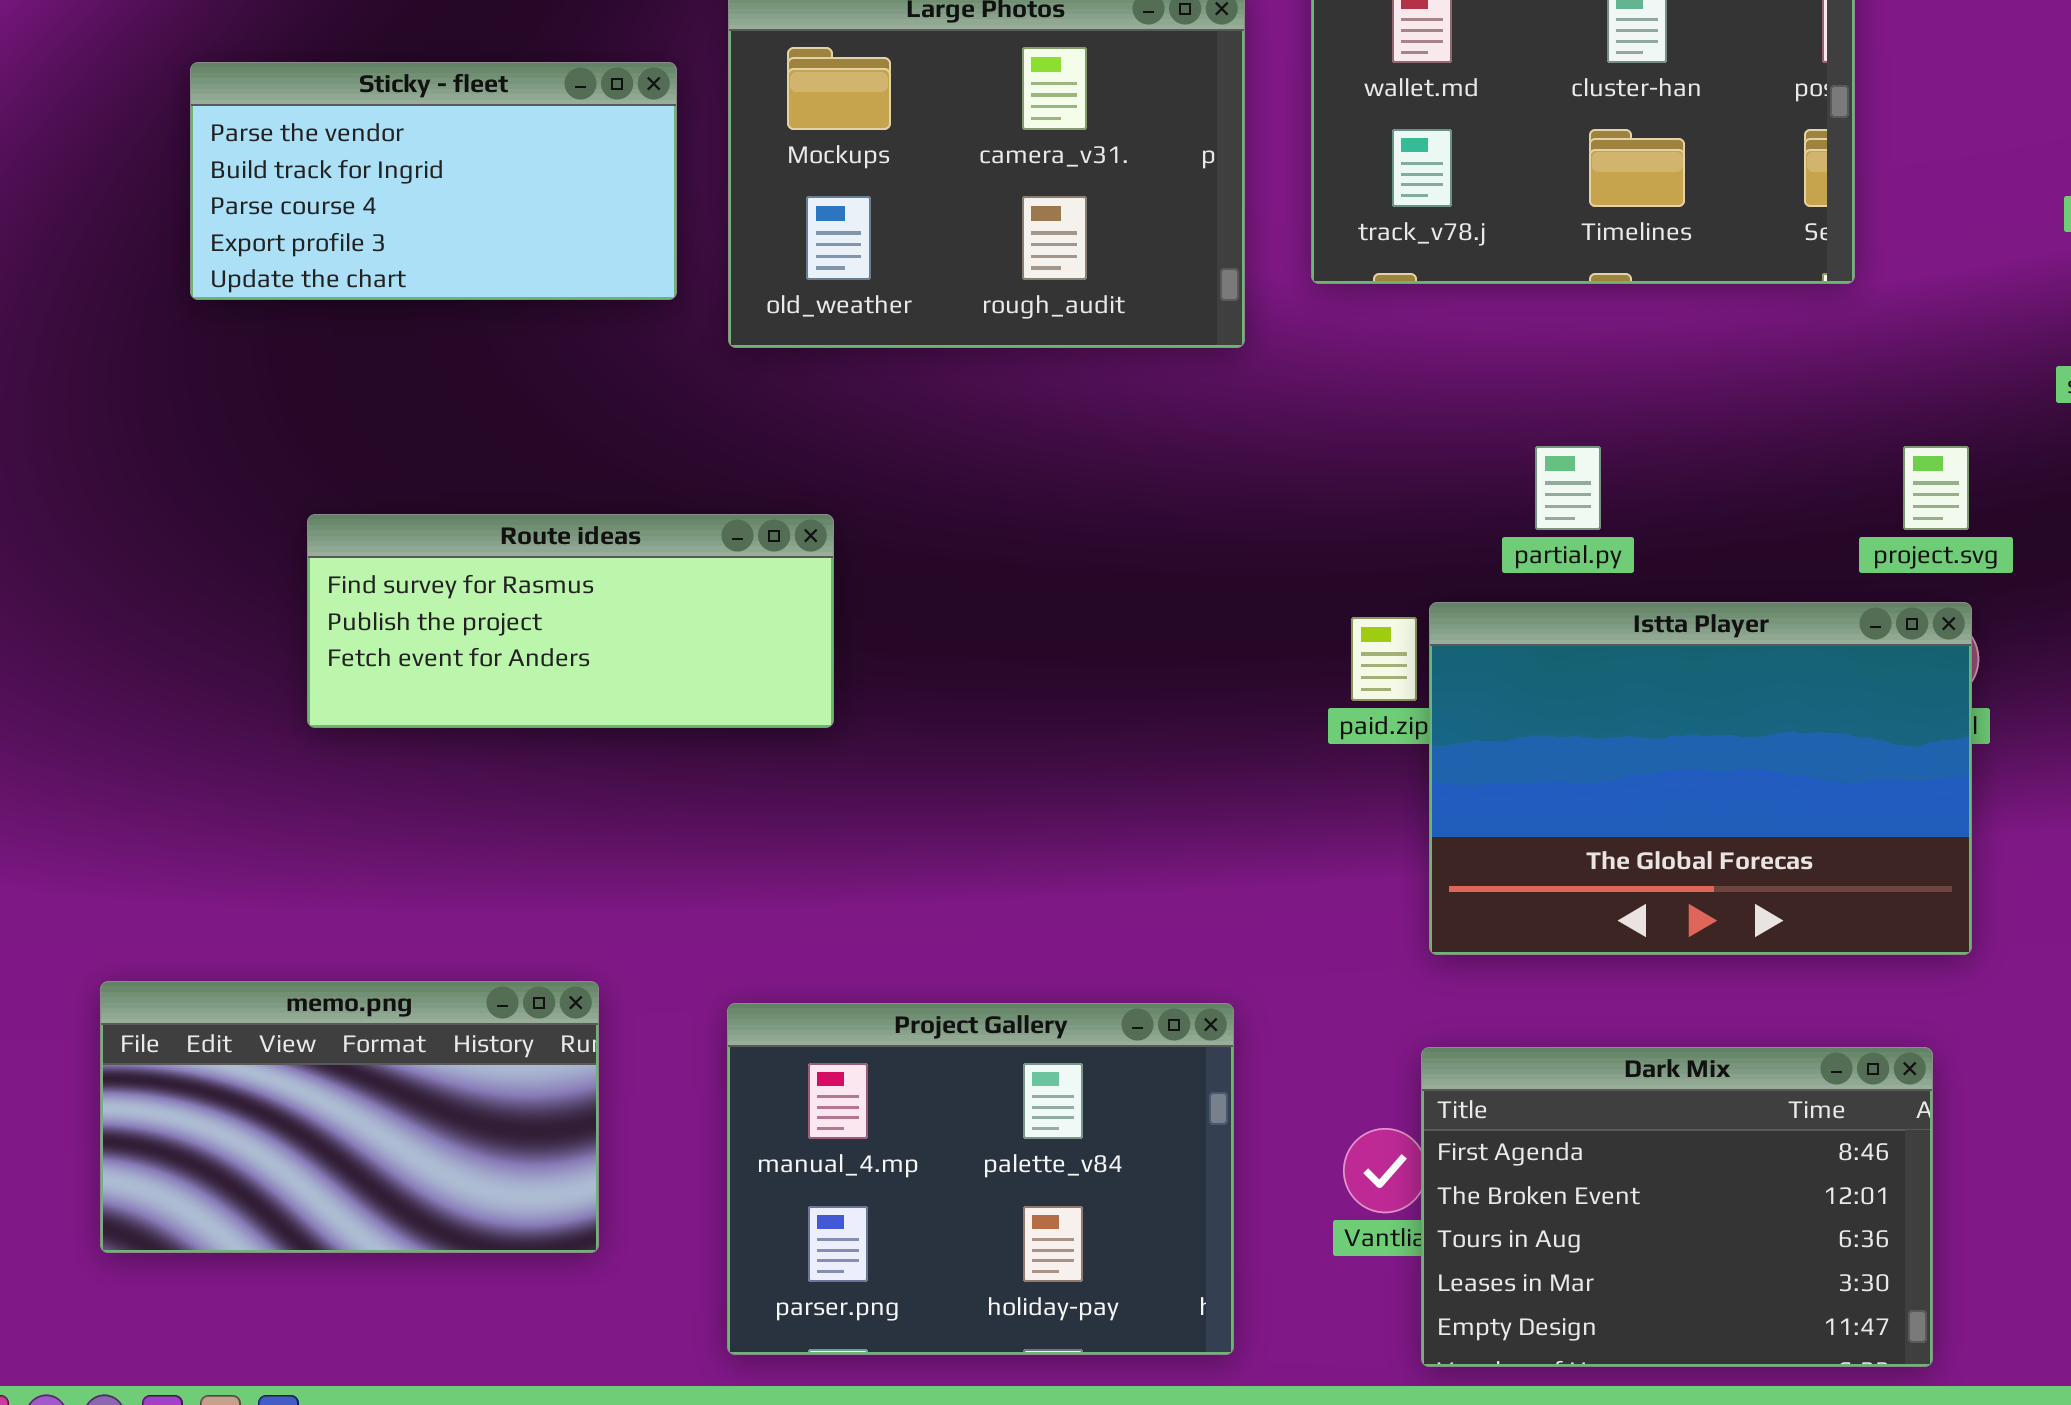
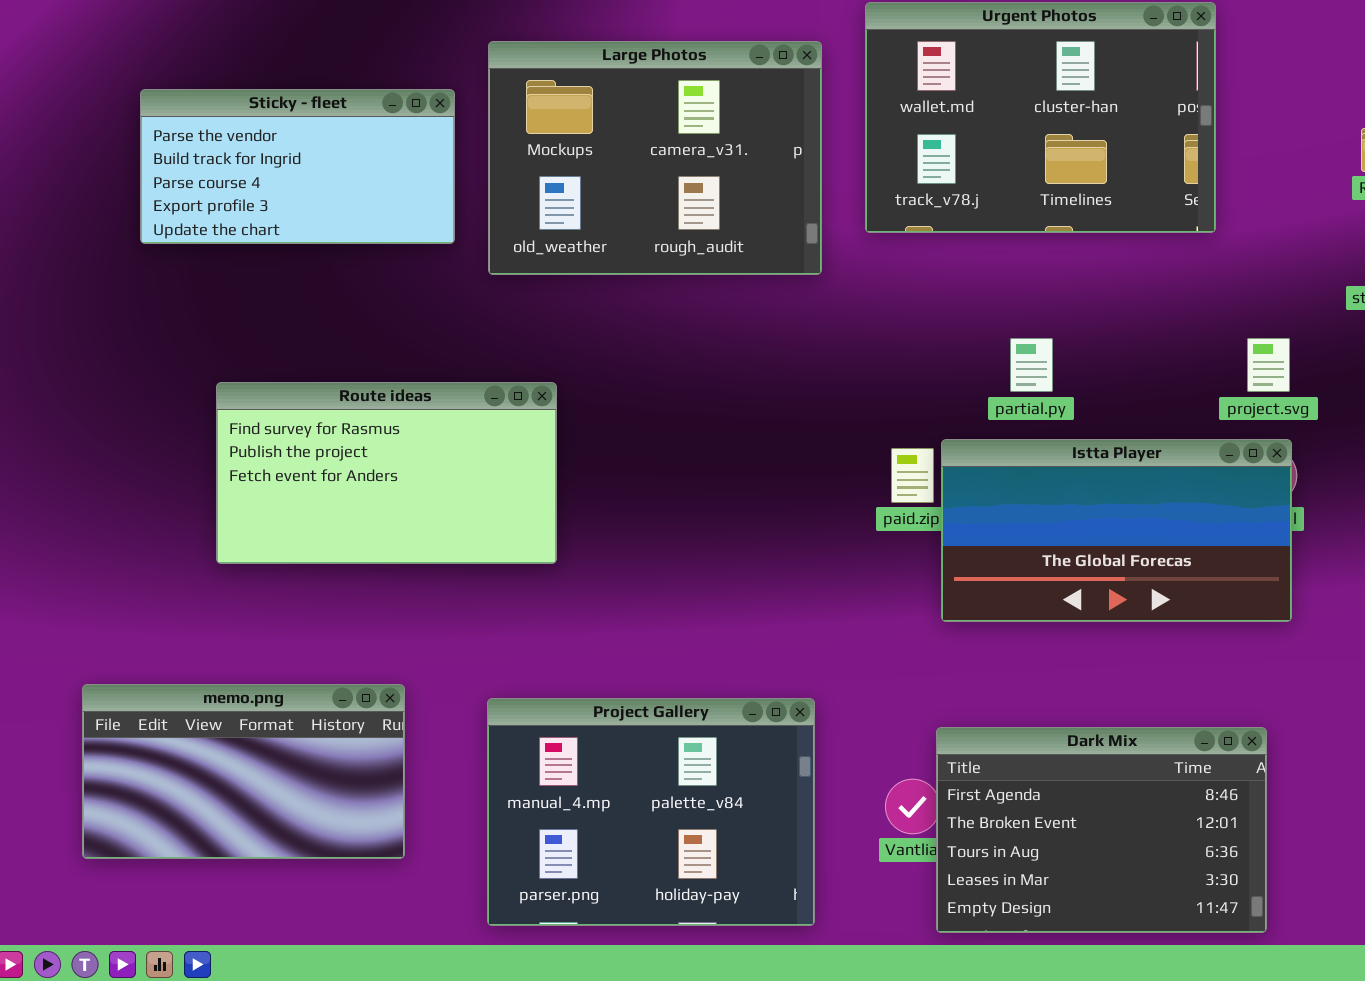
Route ideas: [307,514,834,728] -> [216,382,557,564], resized
Istta Player: [1429,602,1972,955] -> [941,439,1292,622], resized

